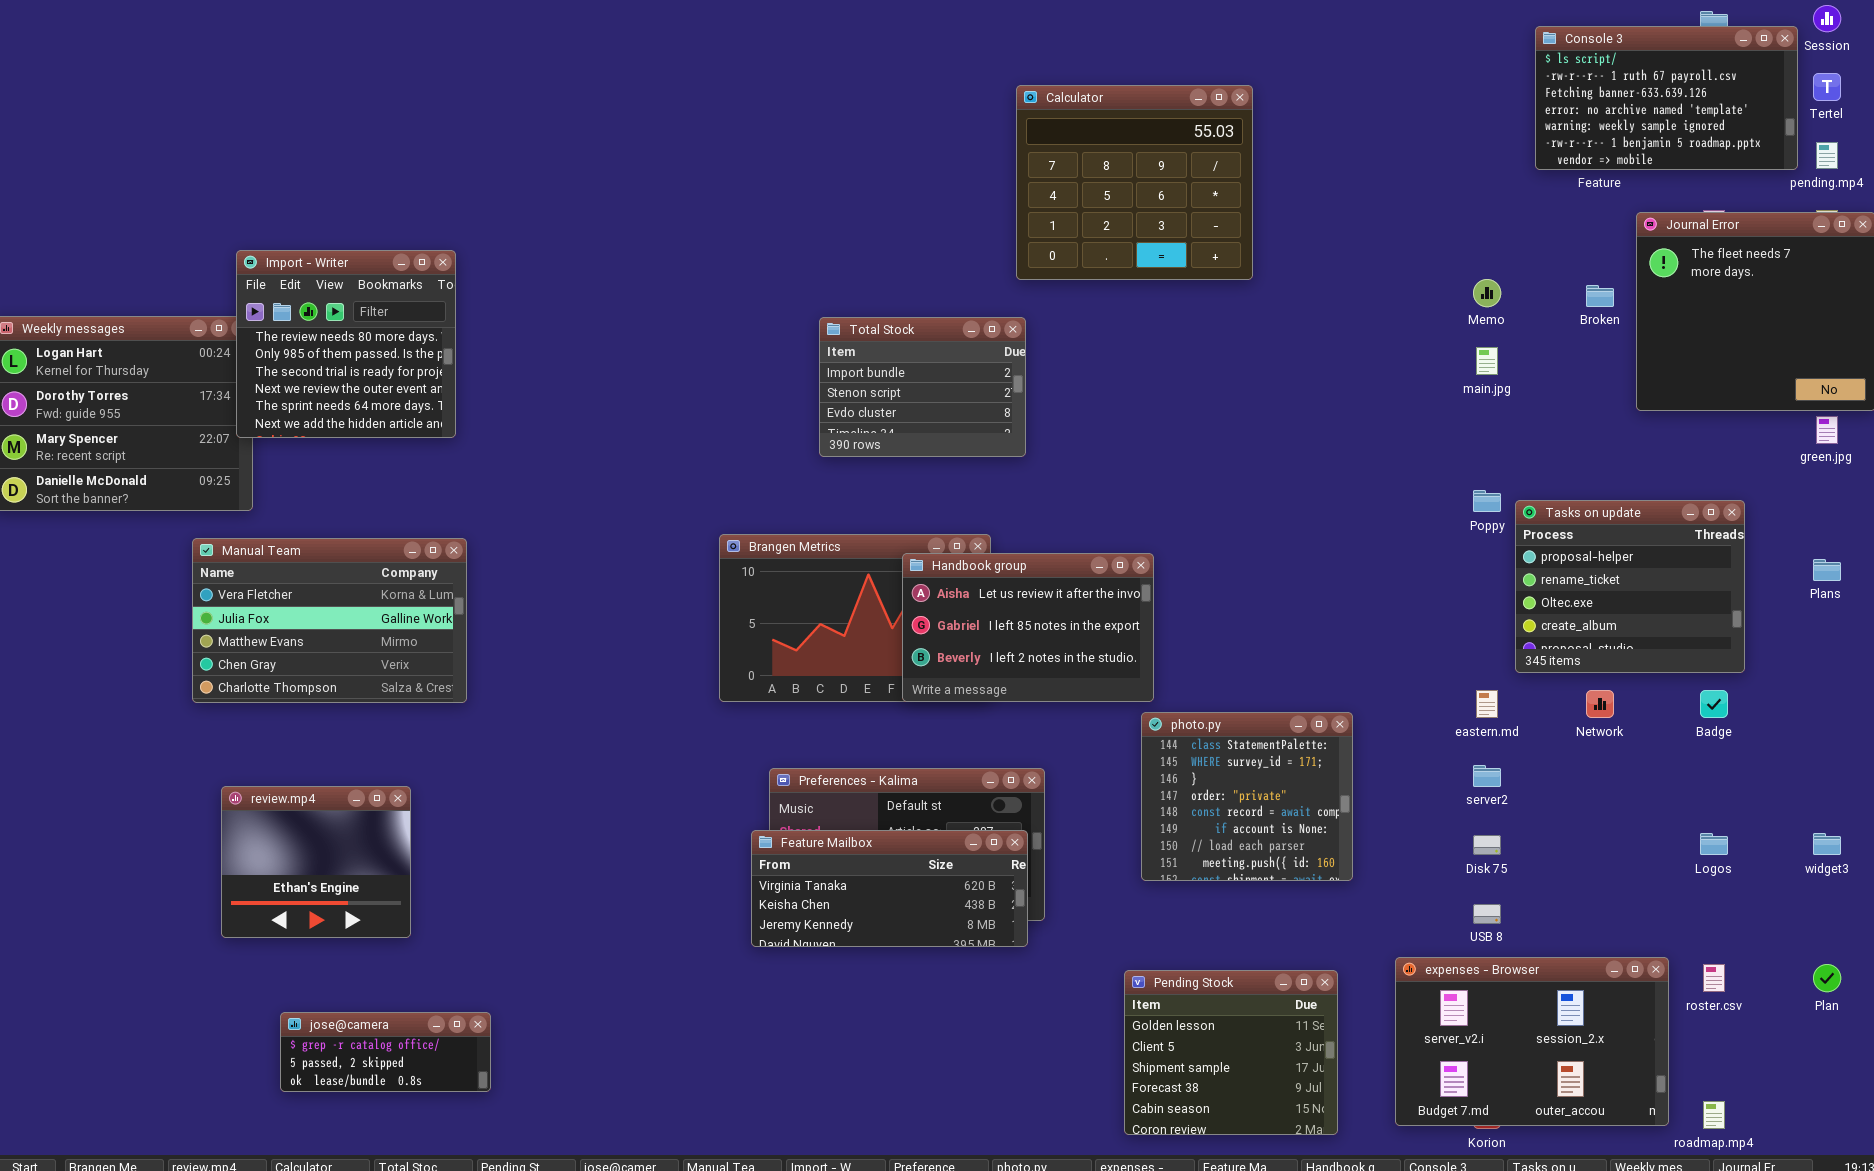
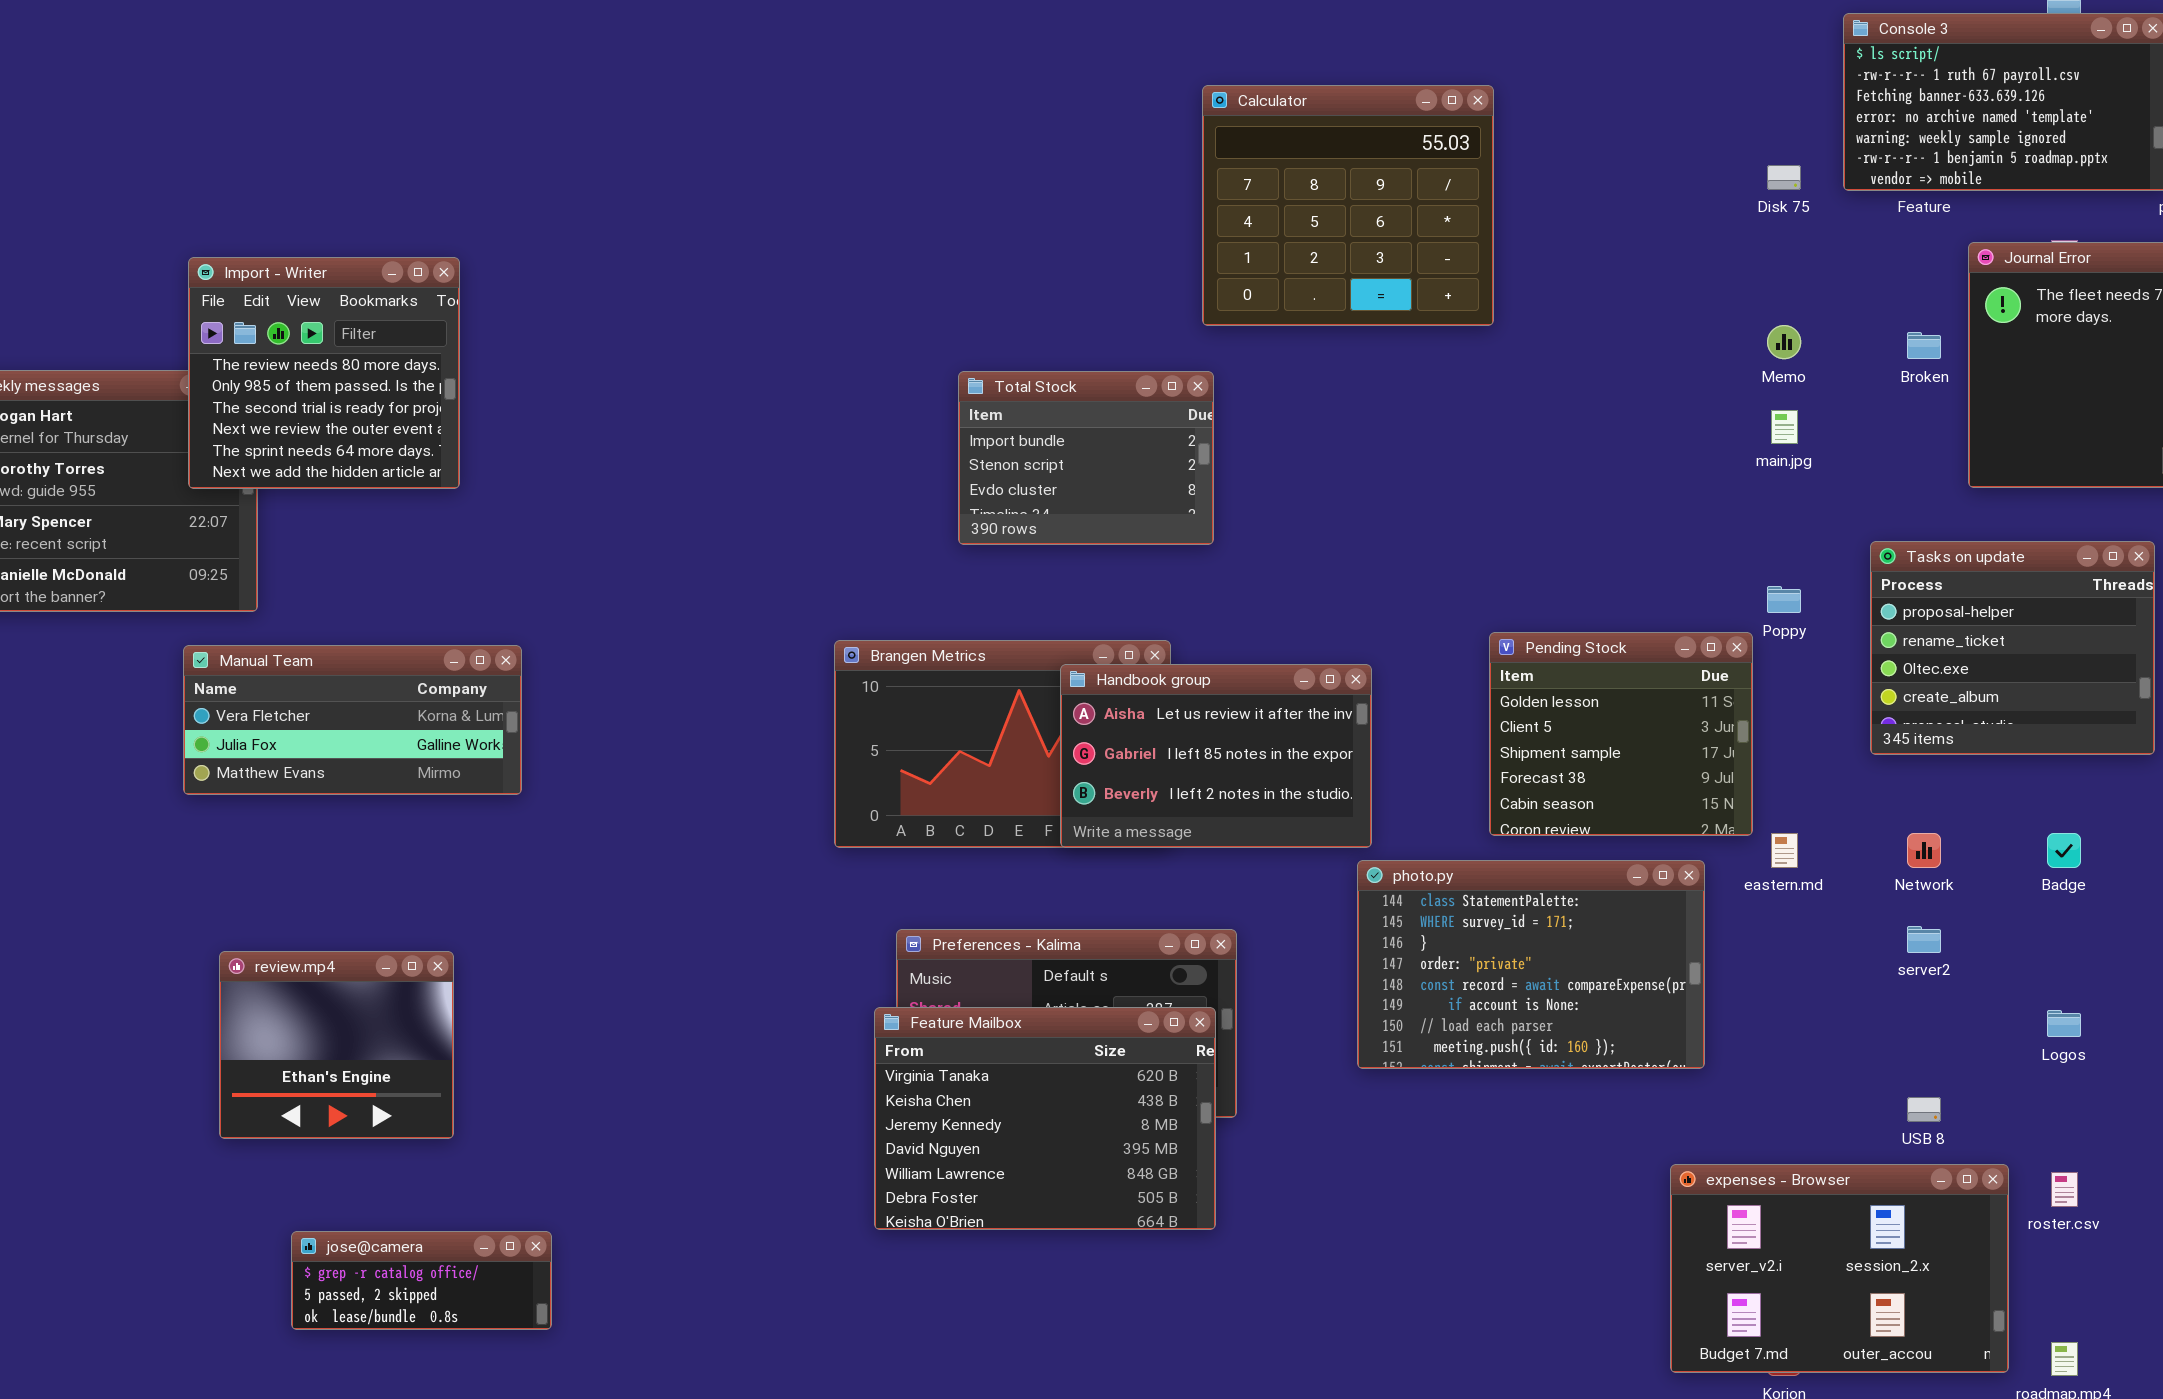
Import - Writer: [236,250,456,438] -> [188,257,460,489], moved
Tasks on update: [1515,500,1745,673] -> [1870,541,2155,755], moved
Manual Team: [192,538,467,703] -> [183,645,522,795], resized
photo.py: [1141,712,1353,881] -> [1357,860,1705,1069], resized
server2: [1473,765,1501,787] -> [1907,926,1941,953], moved
Feature Mailbox: [751,830,1028,947] -> [874,1007,1216,1230], resized
Disk 75: [1473,835,1501,855] -> [1767,165,1801,190], moved
USB 8: [1473,904,1501,924] -> [1907,1097,1941,1122], moved
Pending Stock: [1124,970,1338,1135] -> [1489,632,1753,836], moved

